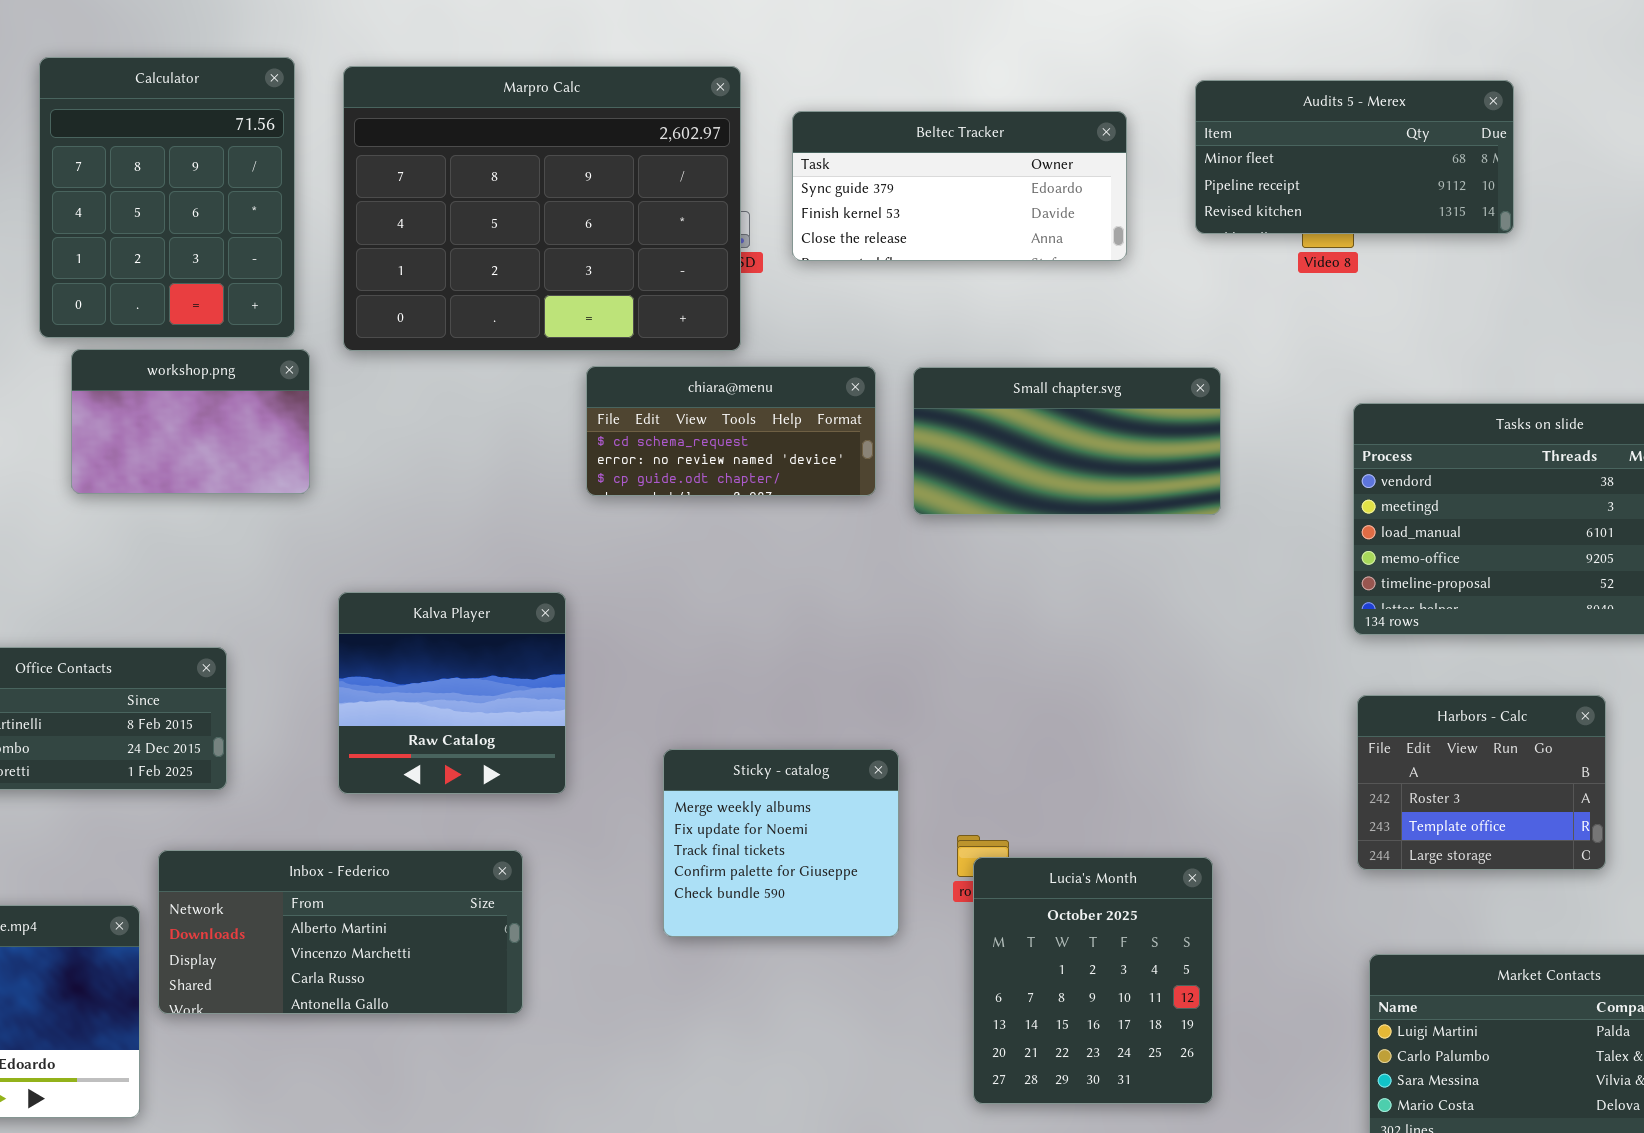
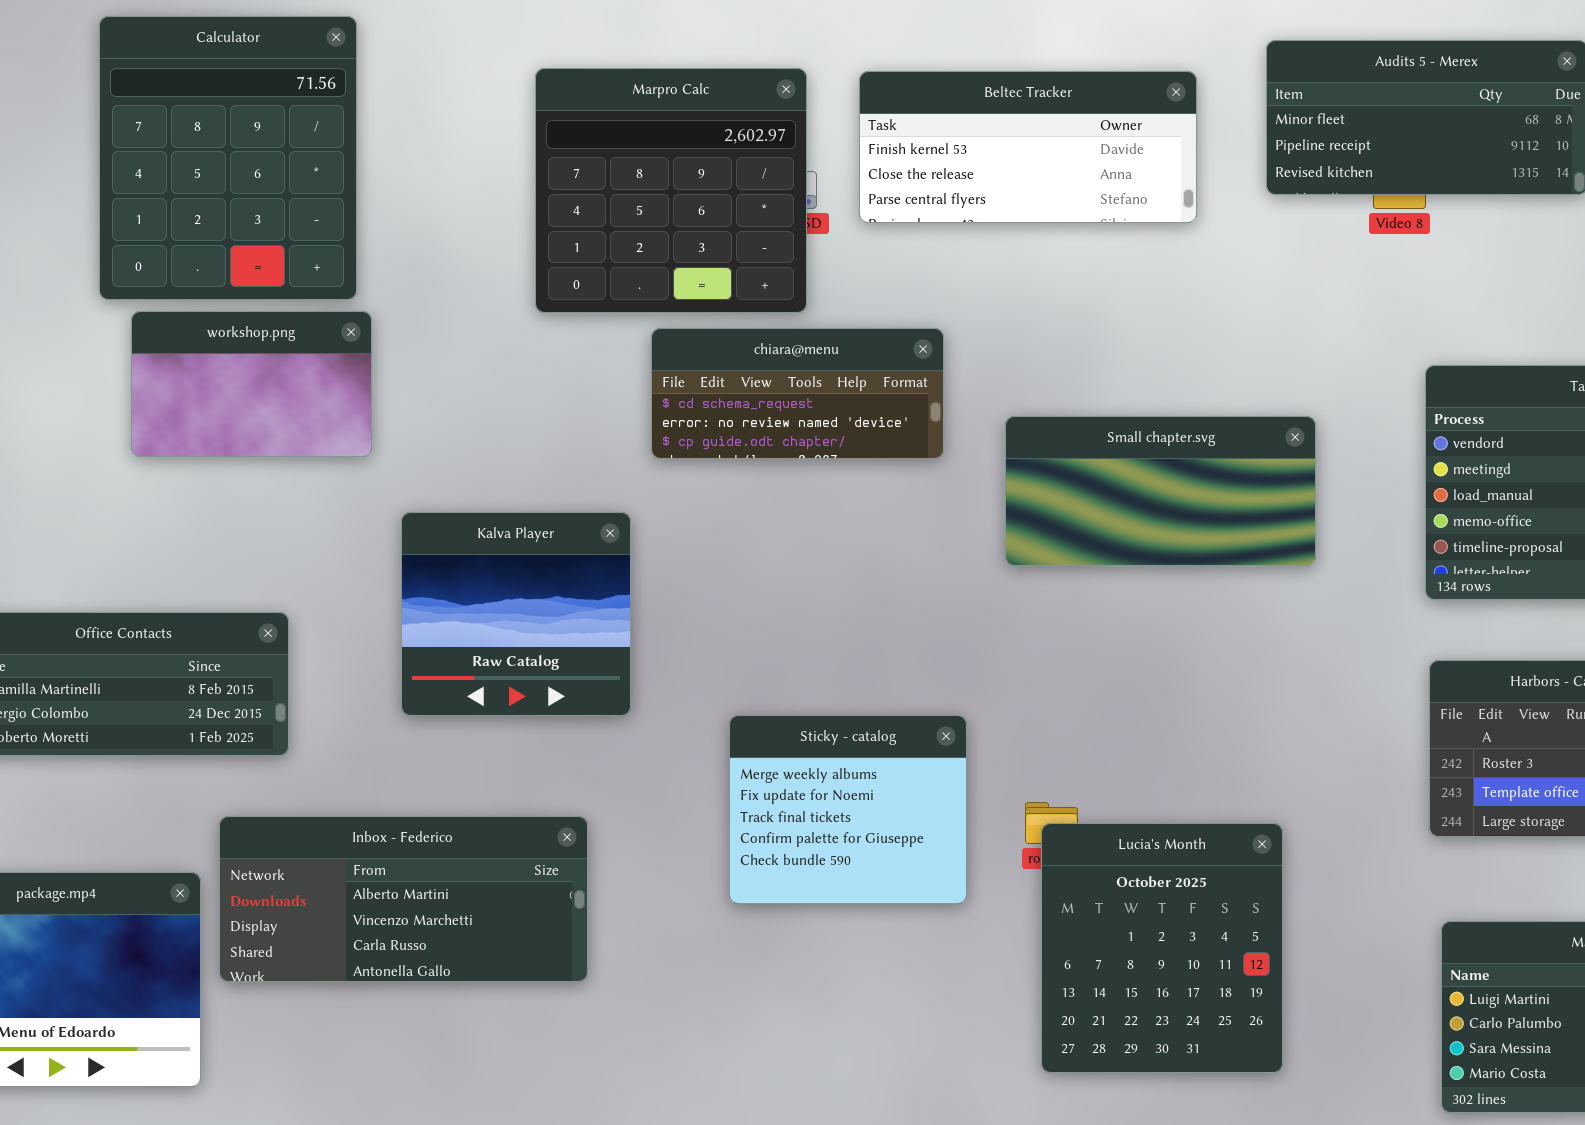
Marpro Calc: [343,66,741,351] -> [535,68,807,313], resized
Beltec Tracker: [792,111,1127,261] -> [859,71,1197,223], scrolled down 1 row
Small chapter.svg: [913,367,1221,515] -> [1005,416,1316,566], moved
Kalva Player: [338,592,566,794] -> [401,512,631,716], moved

